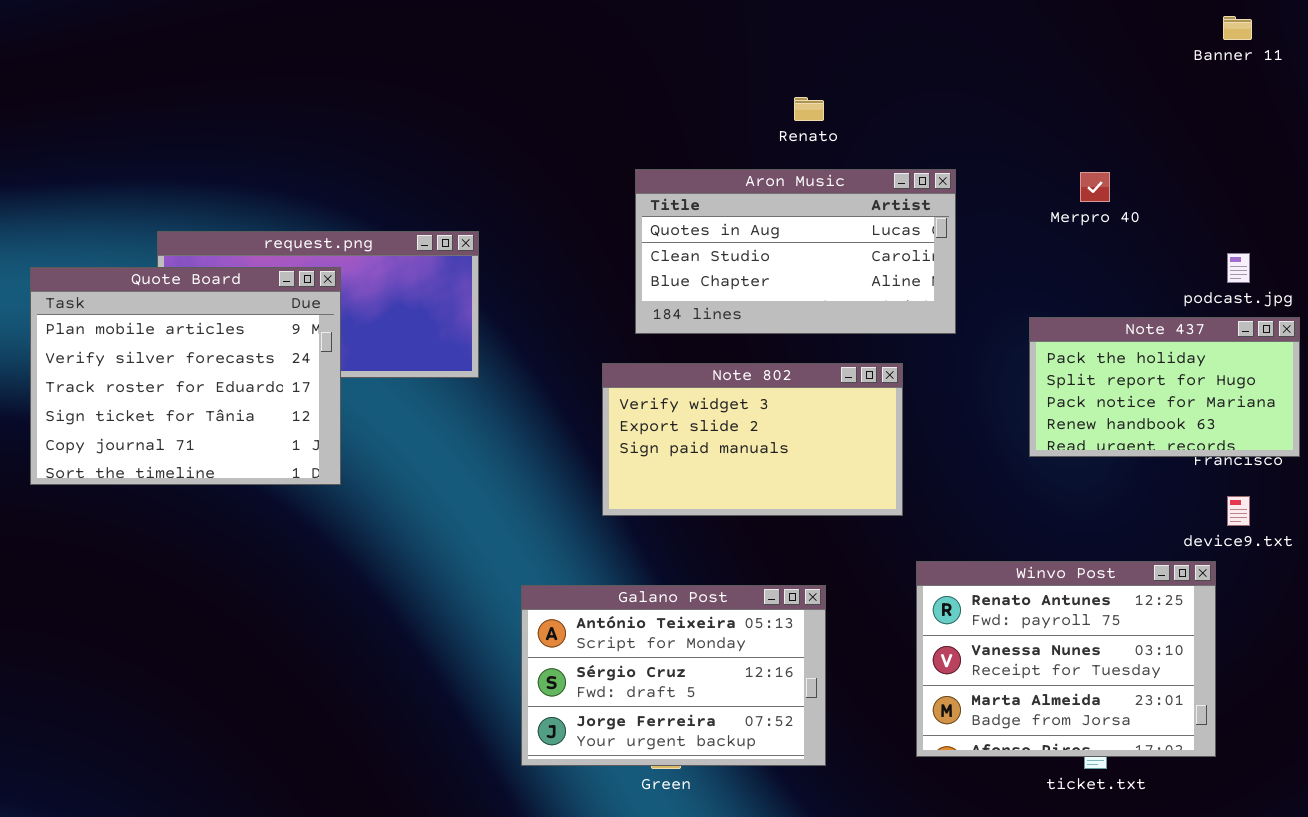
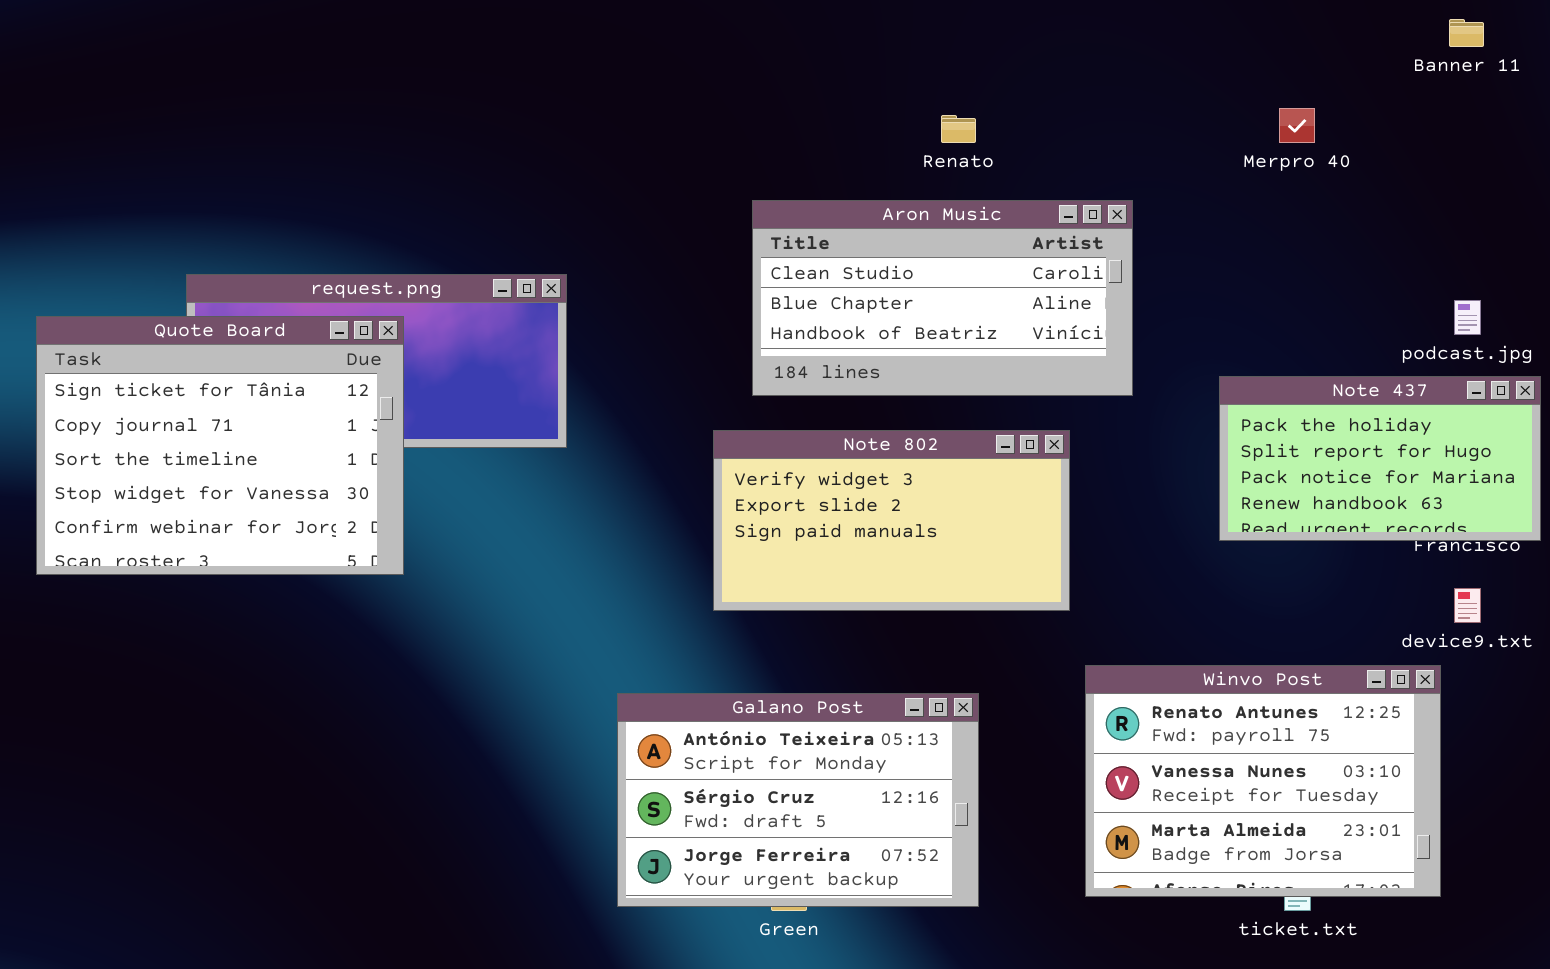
Aron Music: [635,169,956,334] -> [752,200,1133,396], scrolled down 1 row
Merpro 40: [1080,172,1110,202] -> [1279,108,1315,143], moved
Quote Board: [30,267,341,485] -> [36,316,404,575], scrolled down 3 rows

